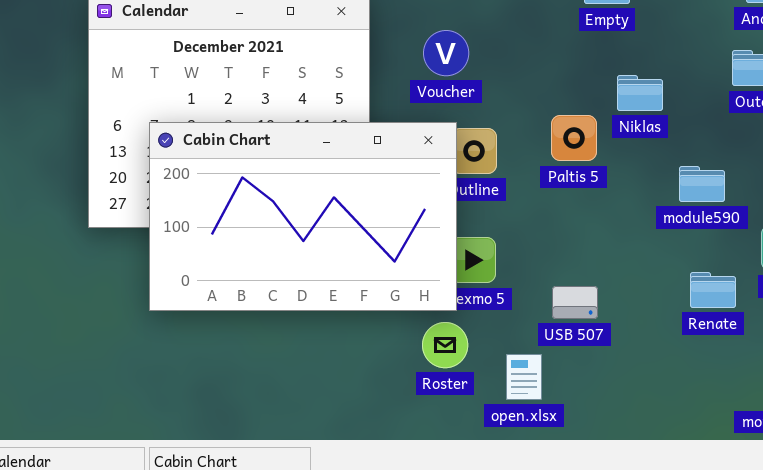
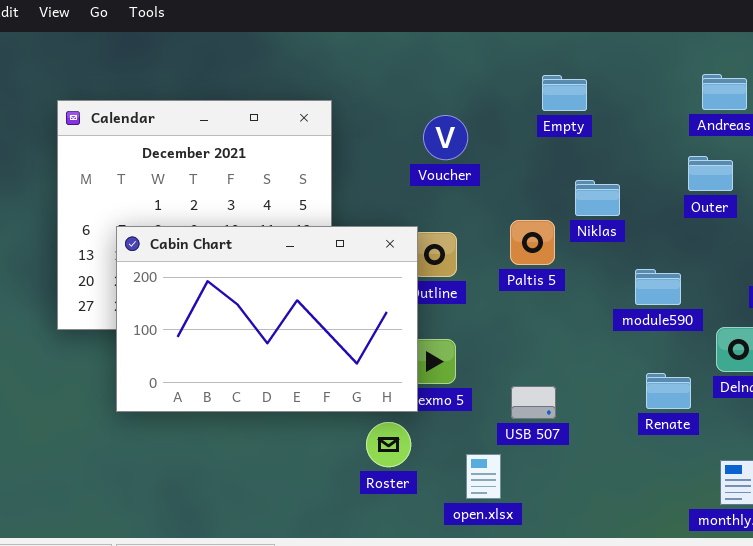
Voucher: [423,30,469,76] -> [423,115,468,160], moved
Roster: [422,322,468,368] -> [366,422,411,467], moved

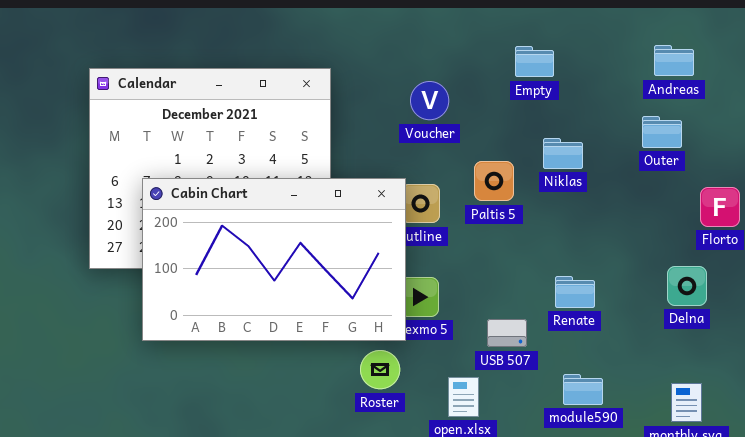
Paltis 5: [510,220,555,265] -> [474,161,514,201], moved
module590: [635,269,681,305] -> [563,374,603,405], moved
Renate: [646,373,691,409] -> [555,276,595,308], moved

